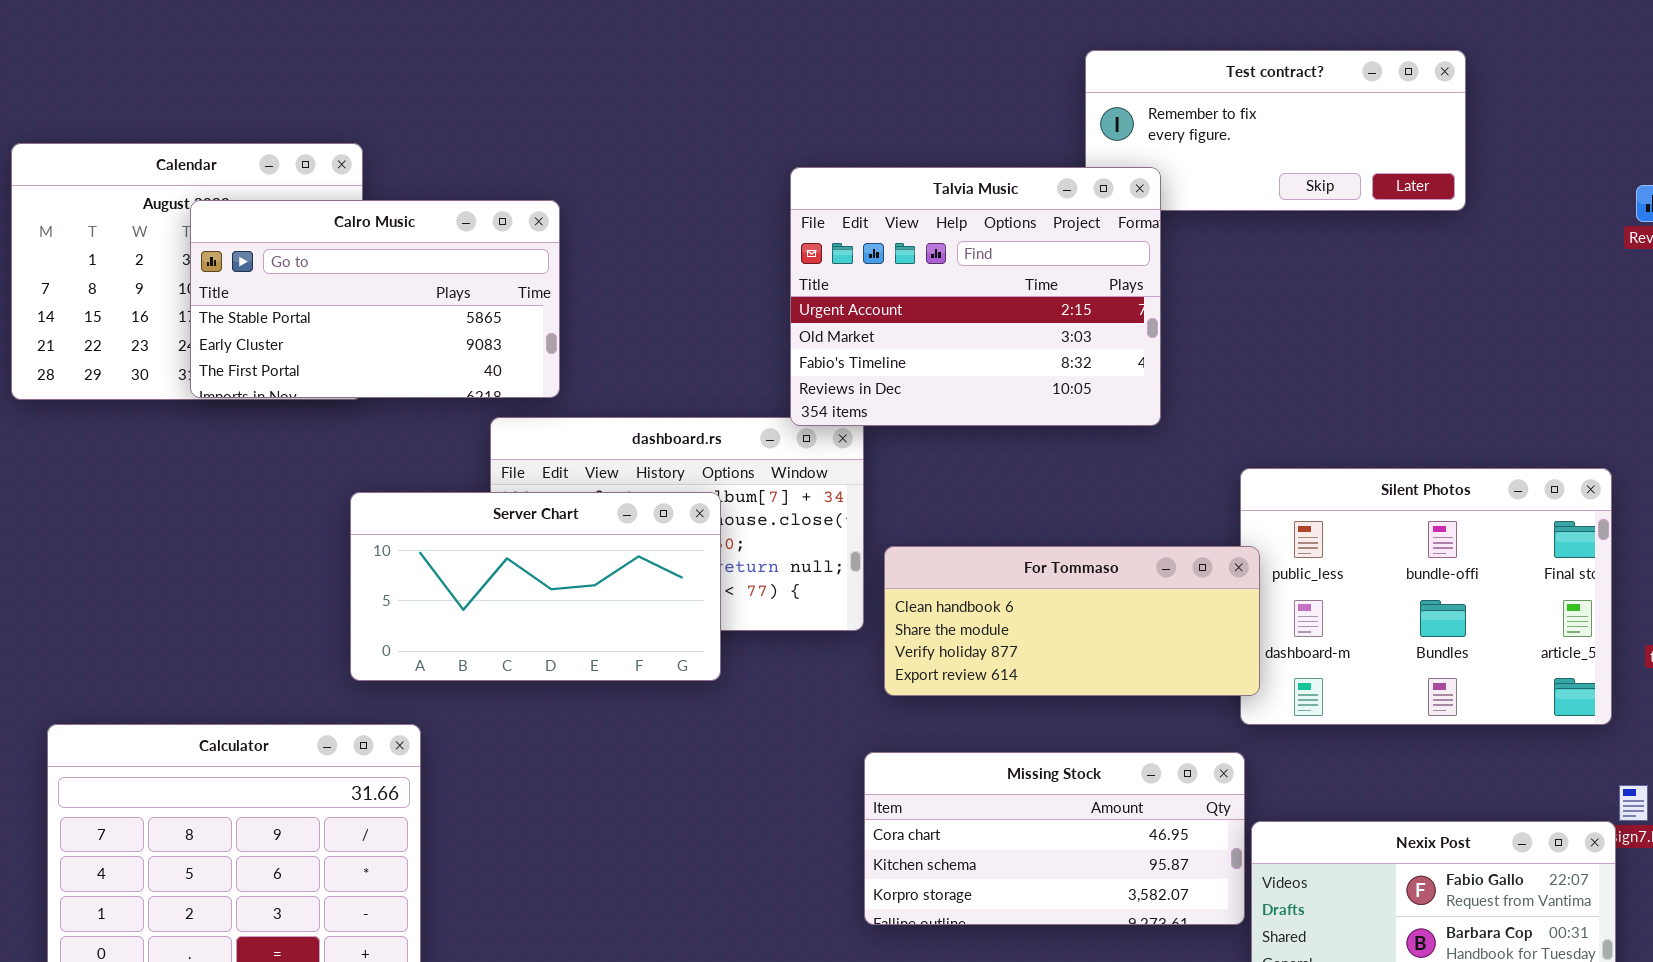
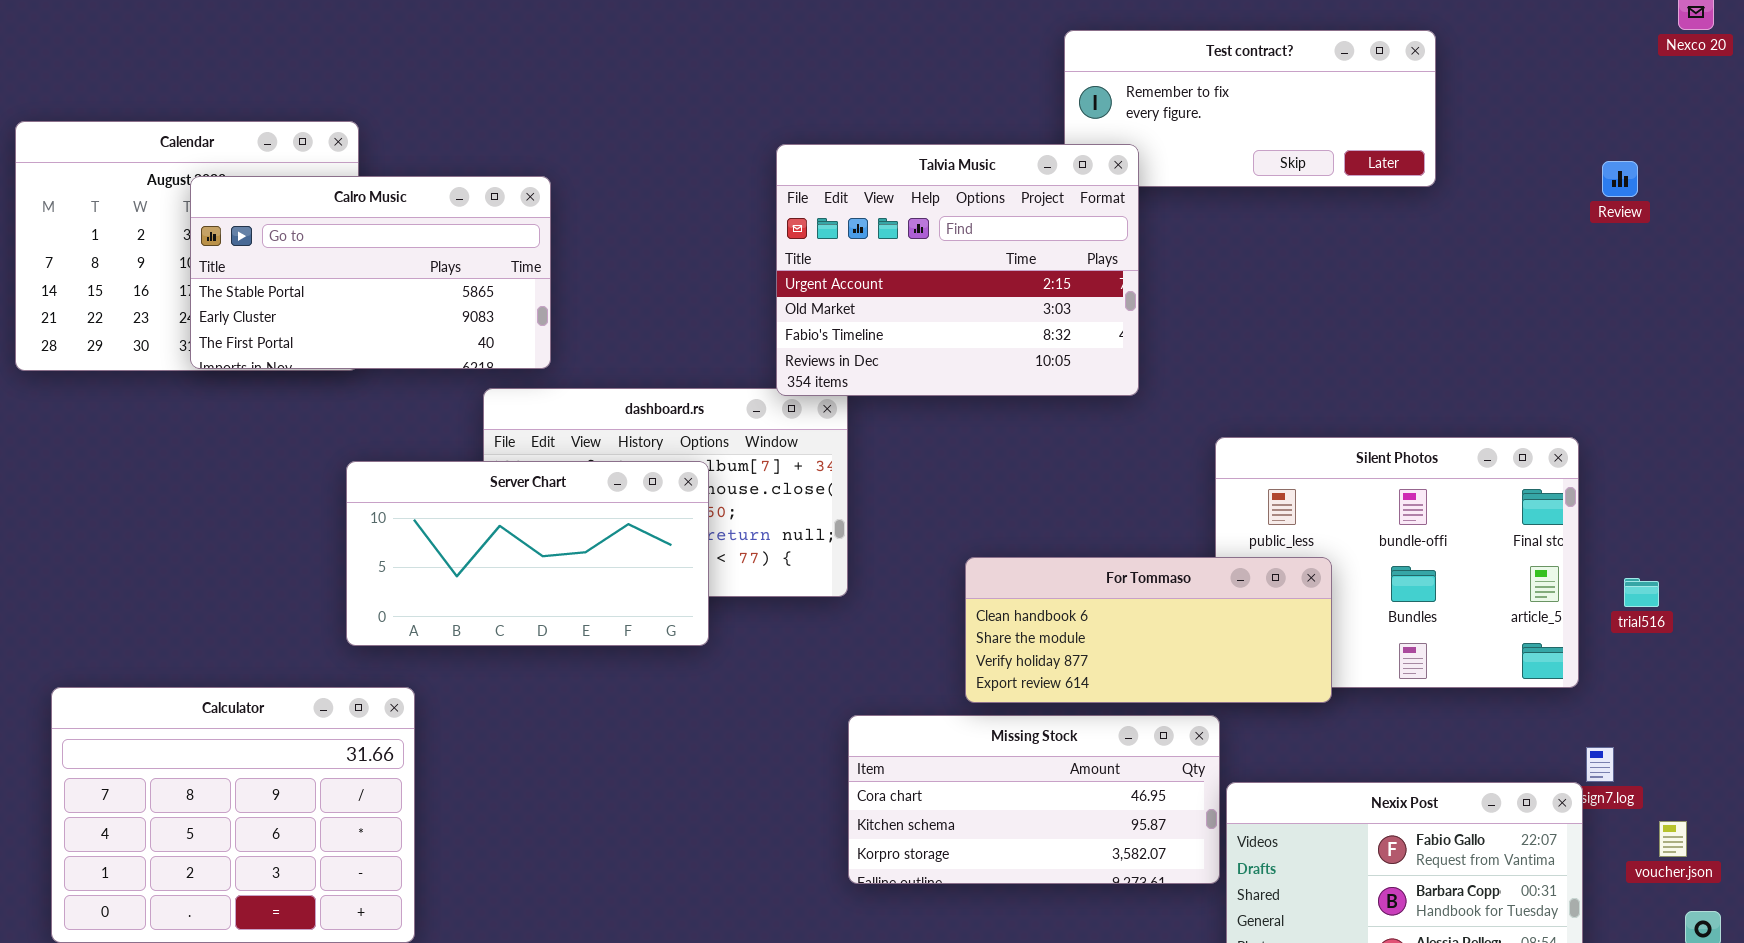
For Tommaso: [884,546,1260,696] -> [965,557,1332,703], moved

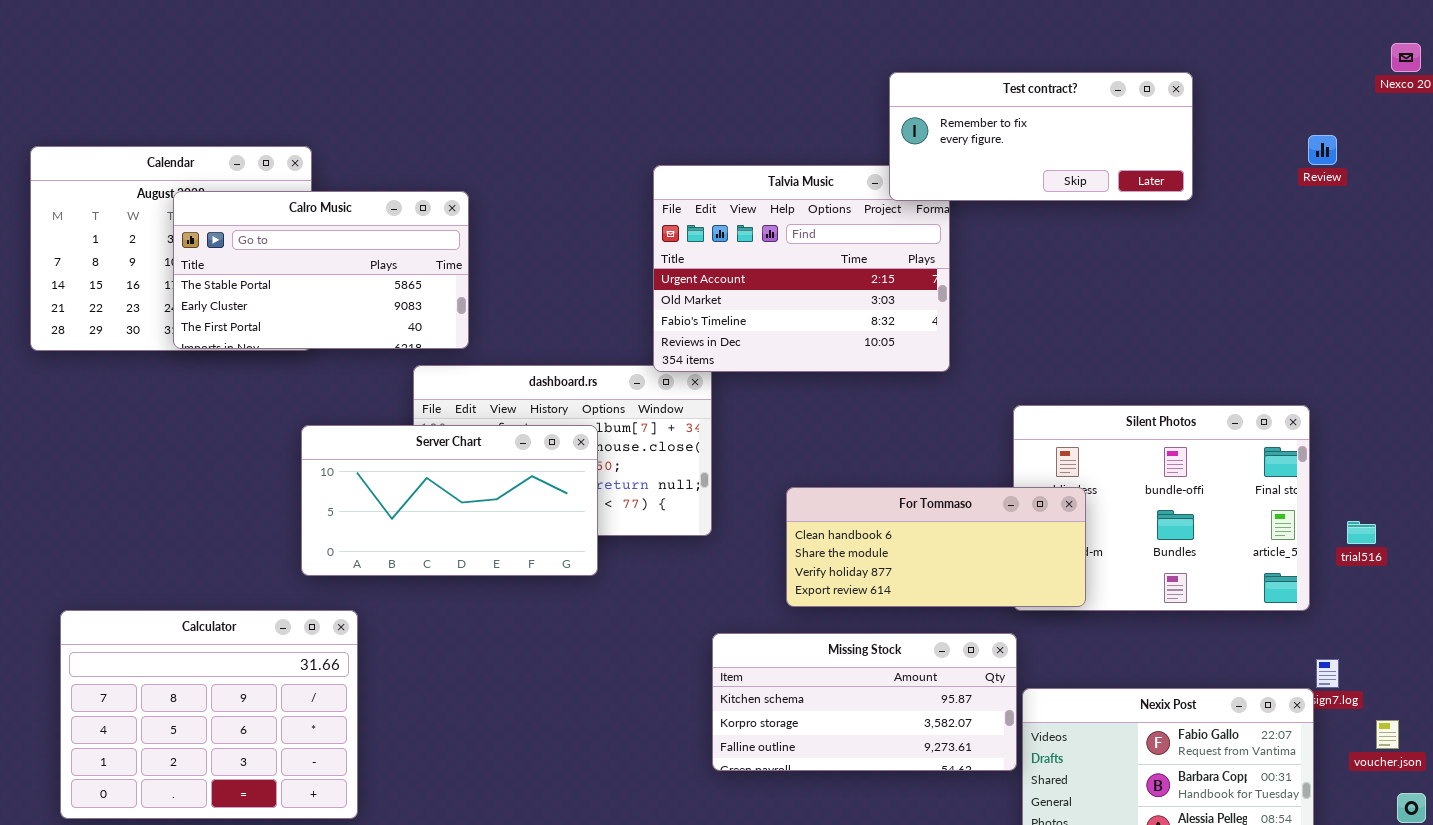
Test contract?: [1064,30,1436,187] -> [889,72,1193,201], raised
Review: [1602,161,1638,197] -> [1308,135,1337,165], moved
For Tommaso: [965,557,1332,703] -> [786,487,1086,607], moved
Missing Stock: [848,715,1220,884] -> [712,633,1017,771], scrolled down 1 row

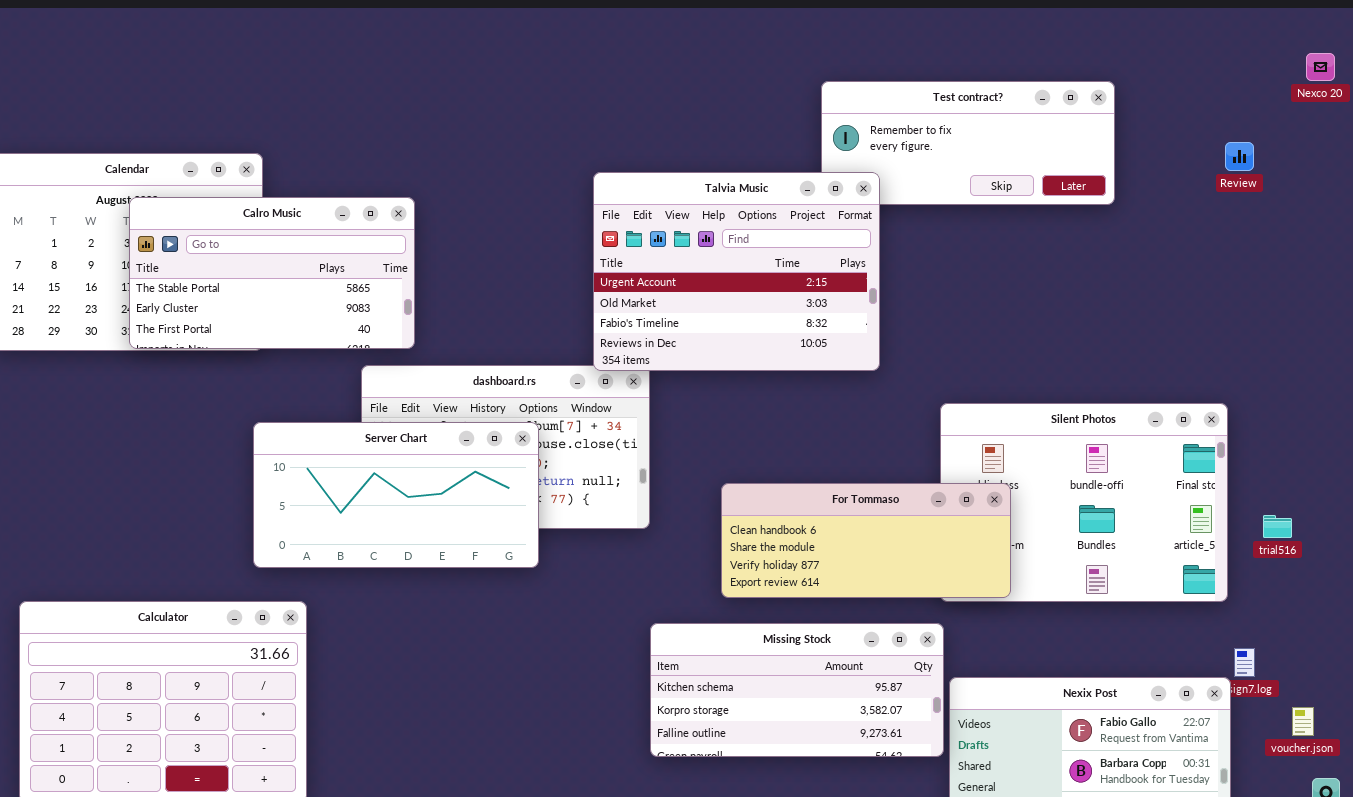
Talvia Music: [653,165,950,372] -> [593,172,880,371], raised

